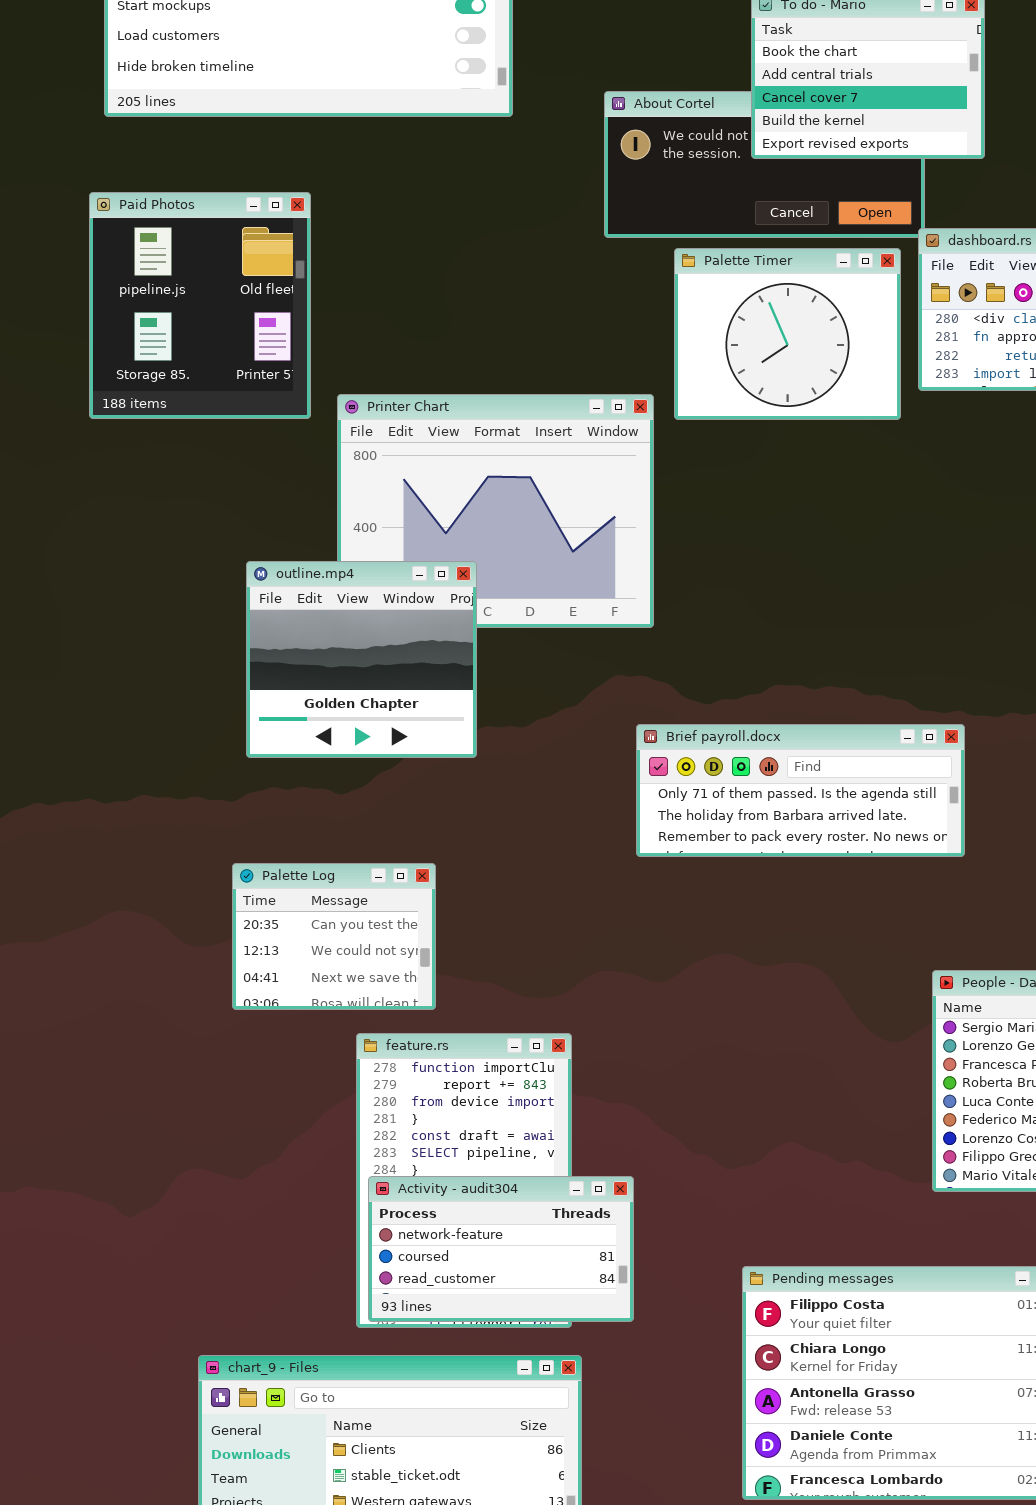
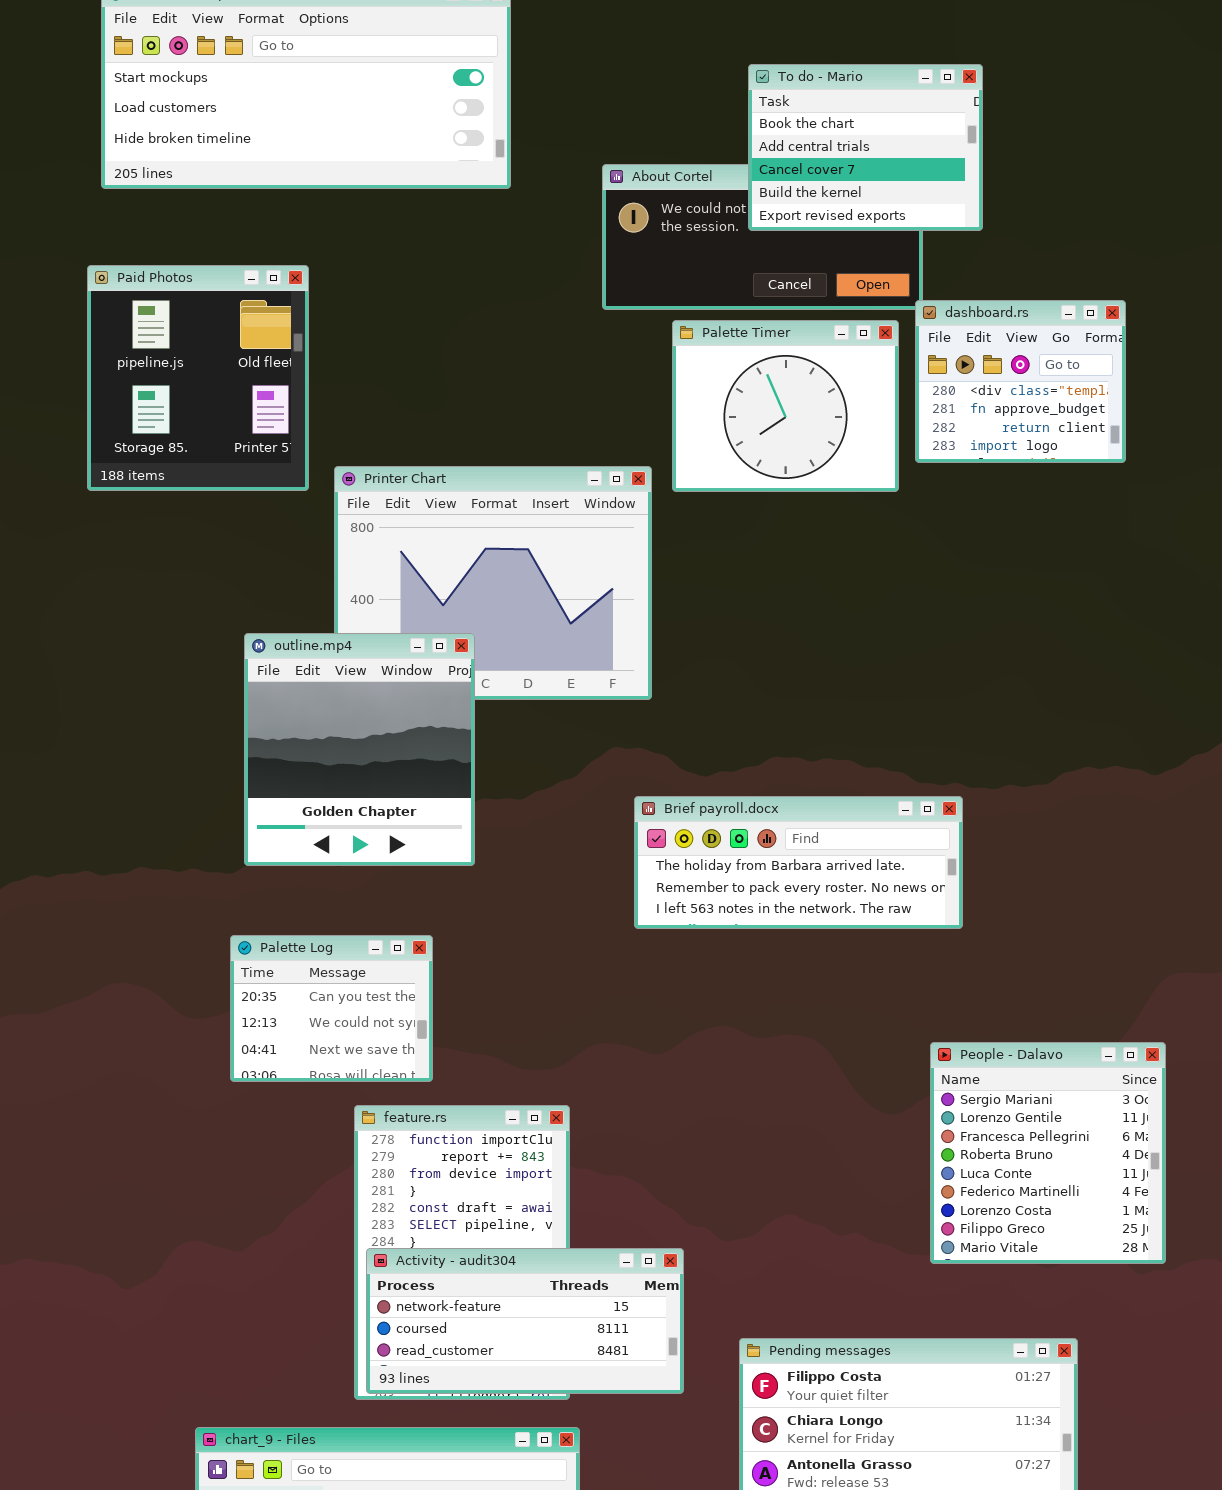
outline.mp4: [246,561,477,758] -> [244,633,475,866], resized
Brief payroll.docx: [636,724,965,857] -> [634,796,963,929], scrolled down 1 row
Activity - audit304: [368,1176,634,1322] -> [366,1248,684,1394], resized

